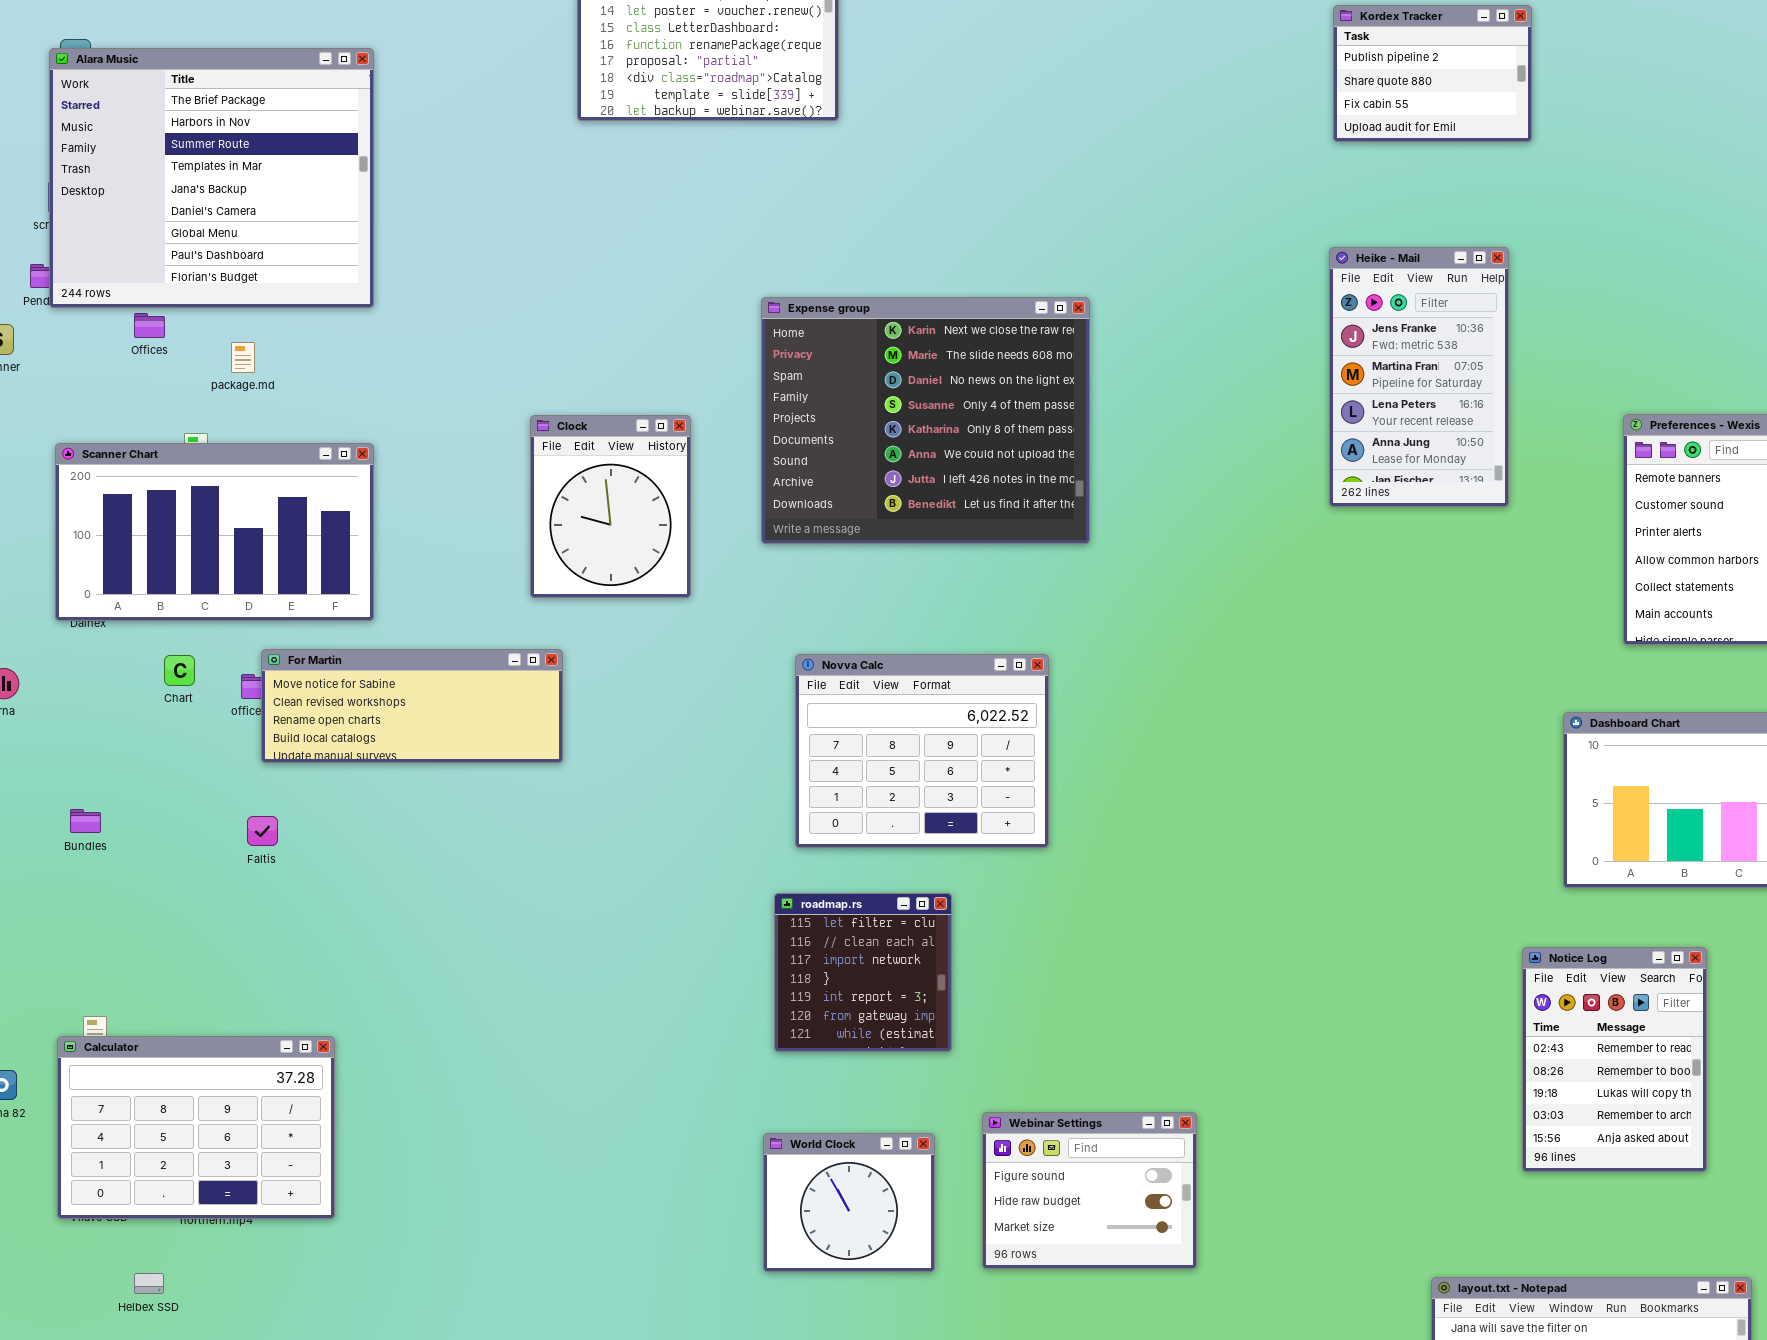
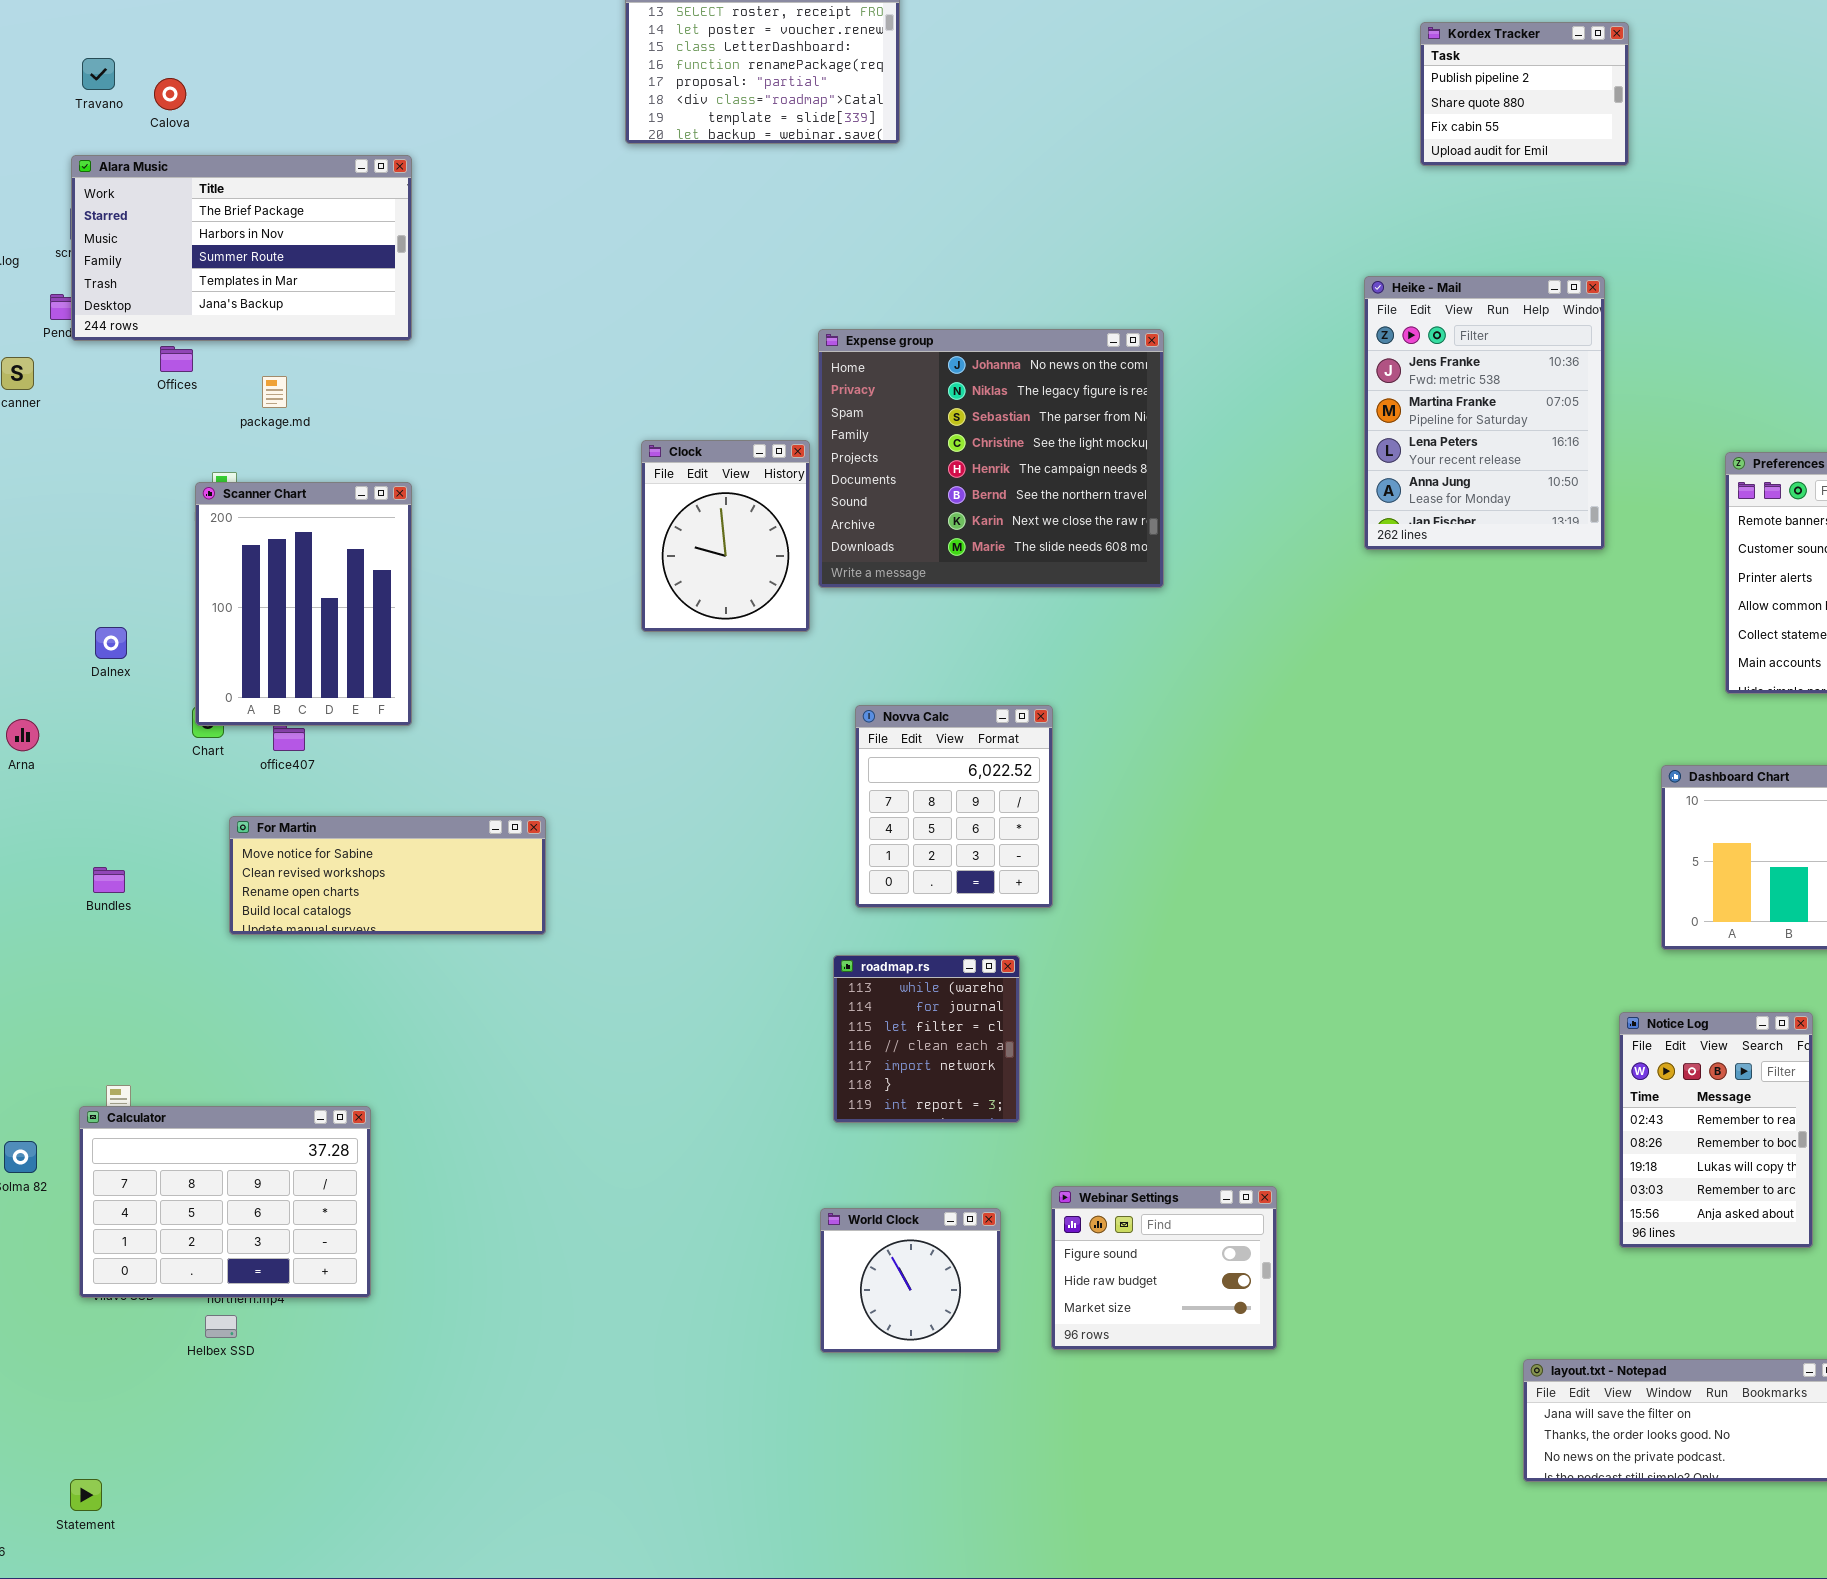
Alara Music: [49,48,374,308] -> [71,155,412,341], resized
Heike - Mail: [1329,247,1509,507] -> [1364,276,1605,550], resized
Expense group: [761,297,1090,544] -> [818,329,1164,588], scrolled up 6 rows
Clock: [530,415,691,598] -> [641,440,810,632], moved
Scanner Chart: [55,443,374,621] -> [195,482,412,726], resized
For Martin: [261,649,563,763] -> [229,816,546,935], moved
Novva Calc: [795,654,1049,848] -> [855,705,1053,908], resized
roadmap.rs: [774,893,952,1052] -> [833,955,1020,1123], scrolled up 2 rows
Helbex SSD: [134,1273,164,1294] -> [205,1315,237,1338], moved

